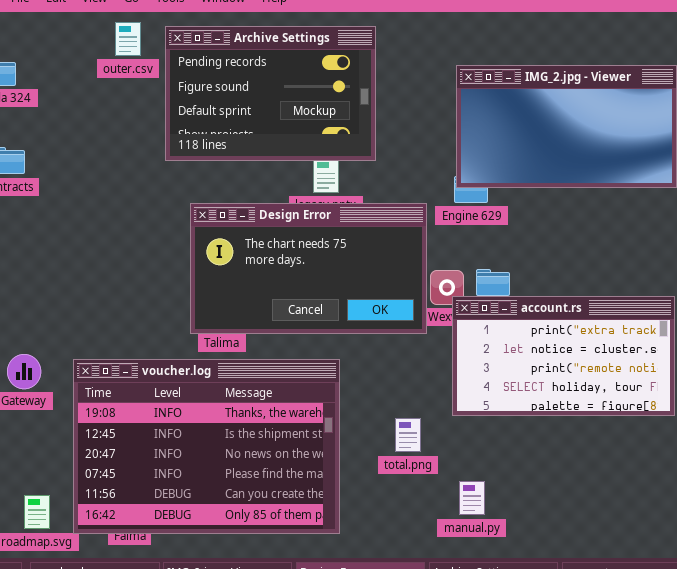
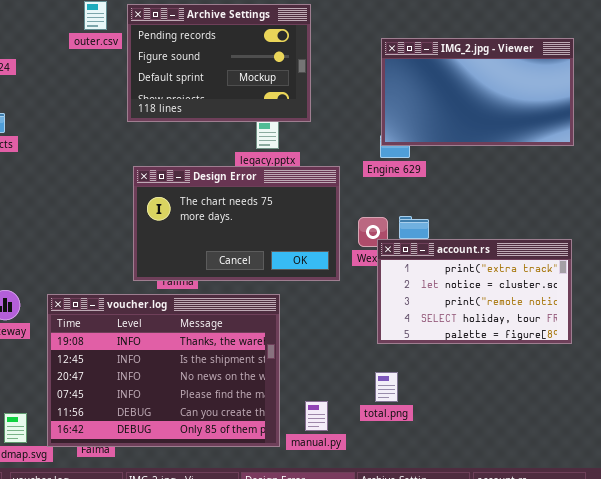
Design Error: [190,203,427,334] -> [133,166,340,281], moved
total.png: [395,418,421,452] -> [375,372,398,402], moved
manual.py: [459,481,485,515] -> [305,401,328,431], moved

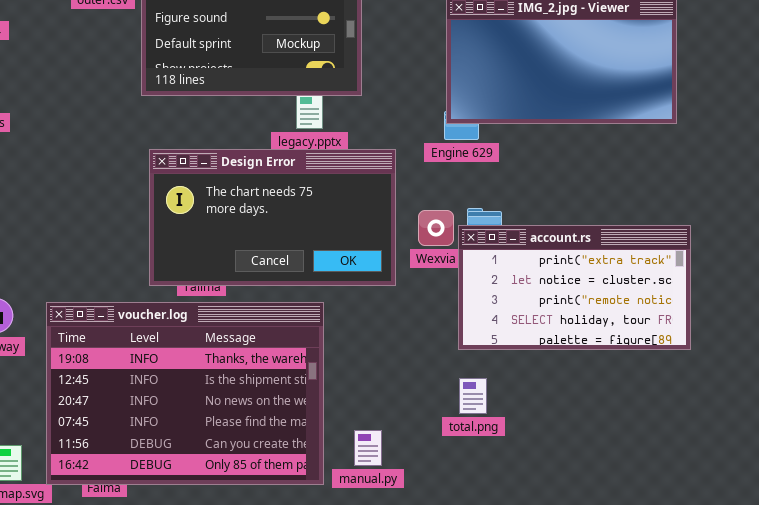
account.rs: [377,239,572,344] -> [458,225,691,350], moved
total.png: [375,372,398,402] -> [459,378,487,414], moved

